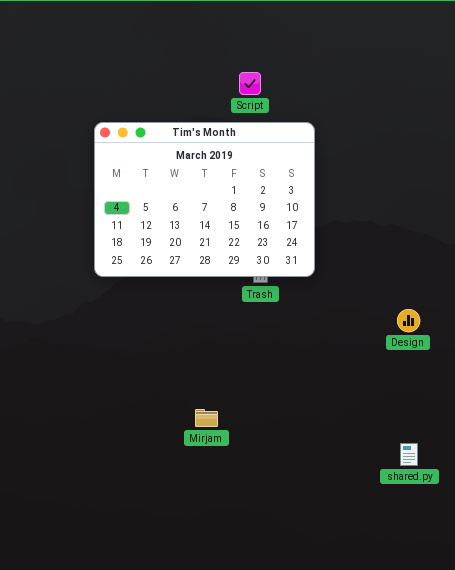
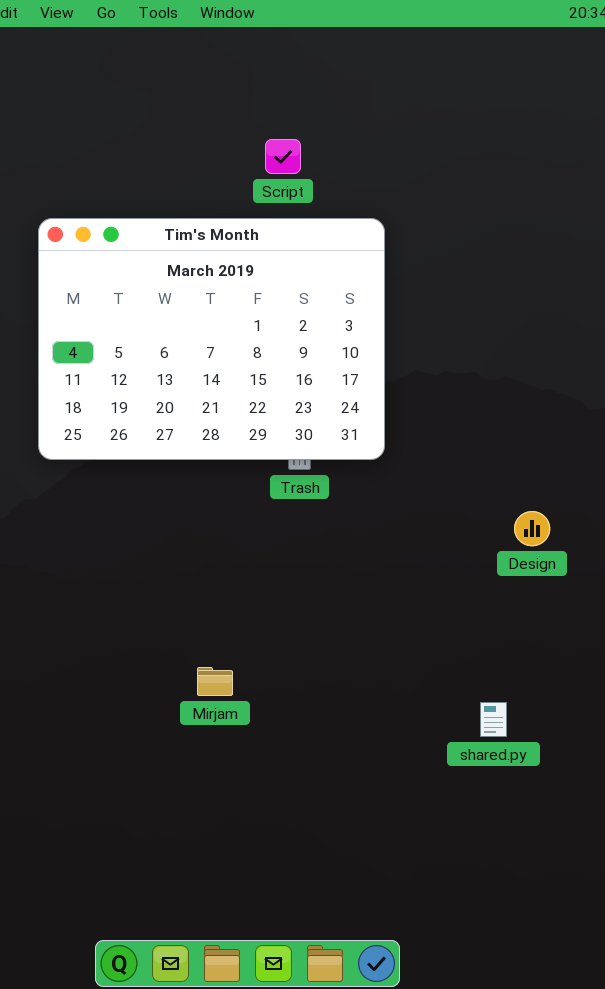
shared.py: [400,443,418,466] -> [480,702,507,737], moved

